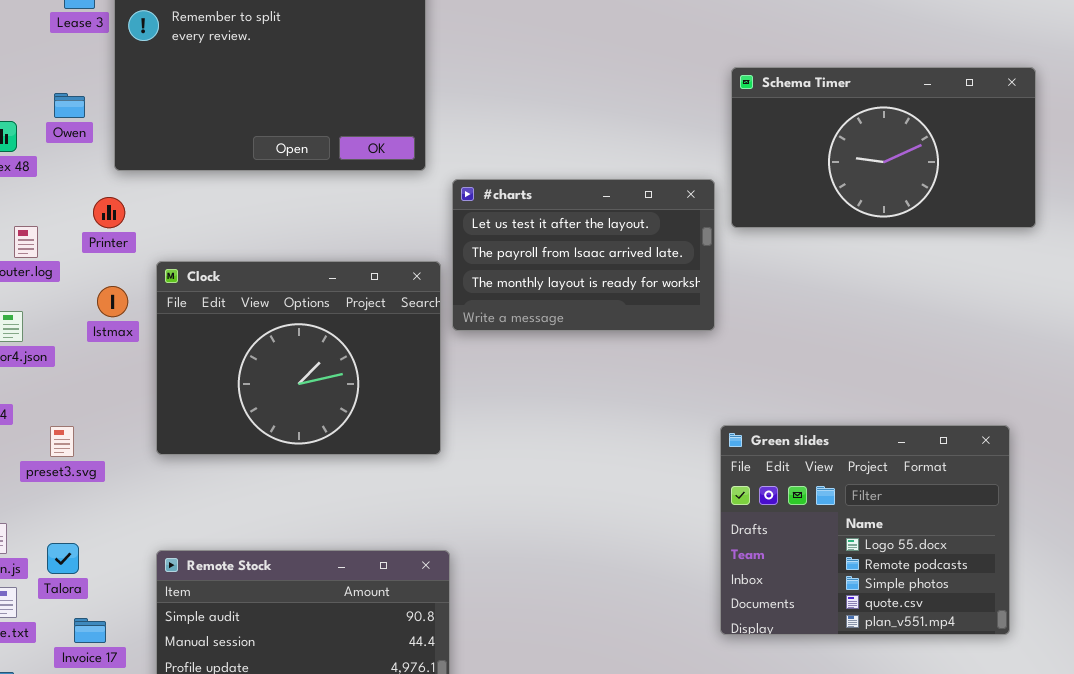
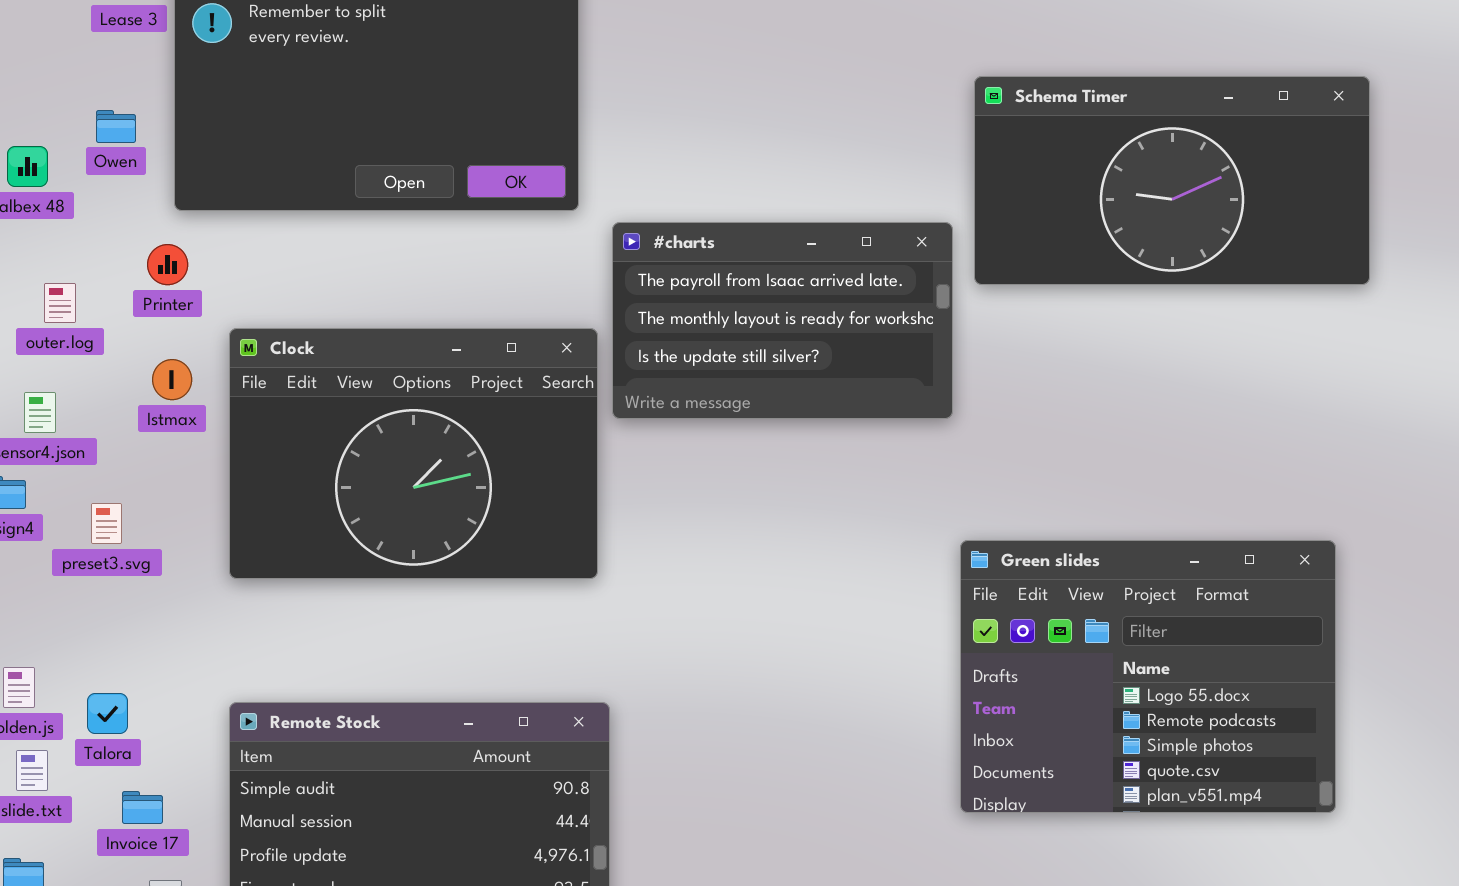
#charts: [452,179,715,331] -> [612,222,953,419], scrolled down 1 row
preset3.svg: [50,426,74,457] -> [91,503,122,544], moved

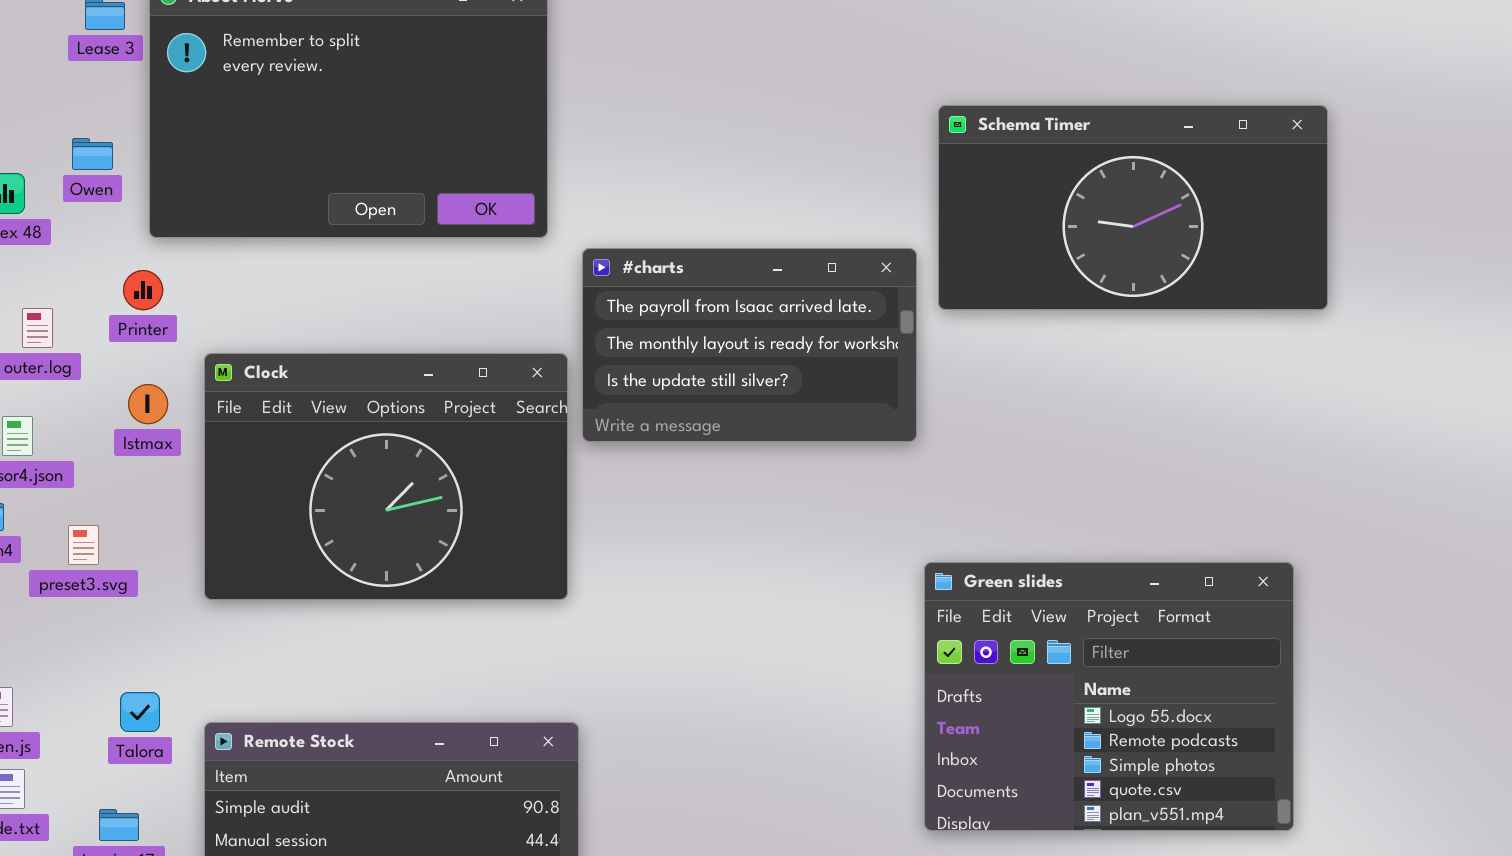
Talora: [87,693,128,734] -> [120,692,160,732], moved

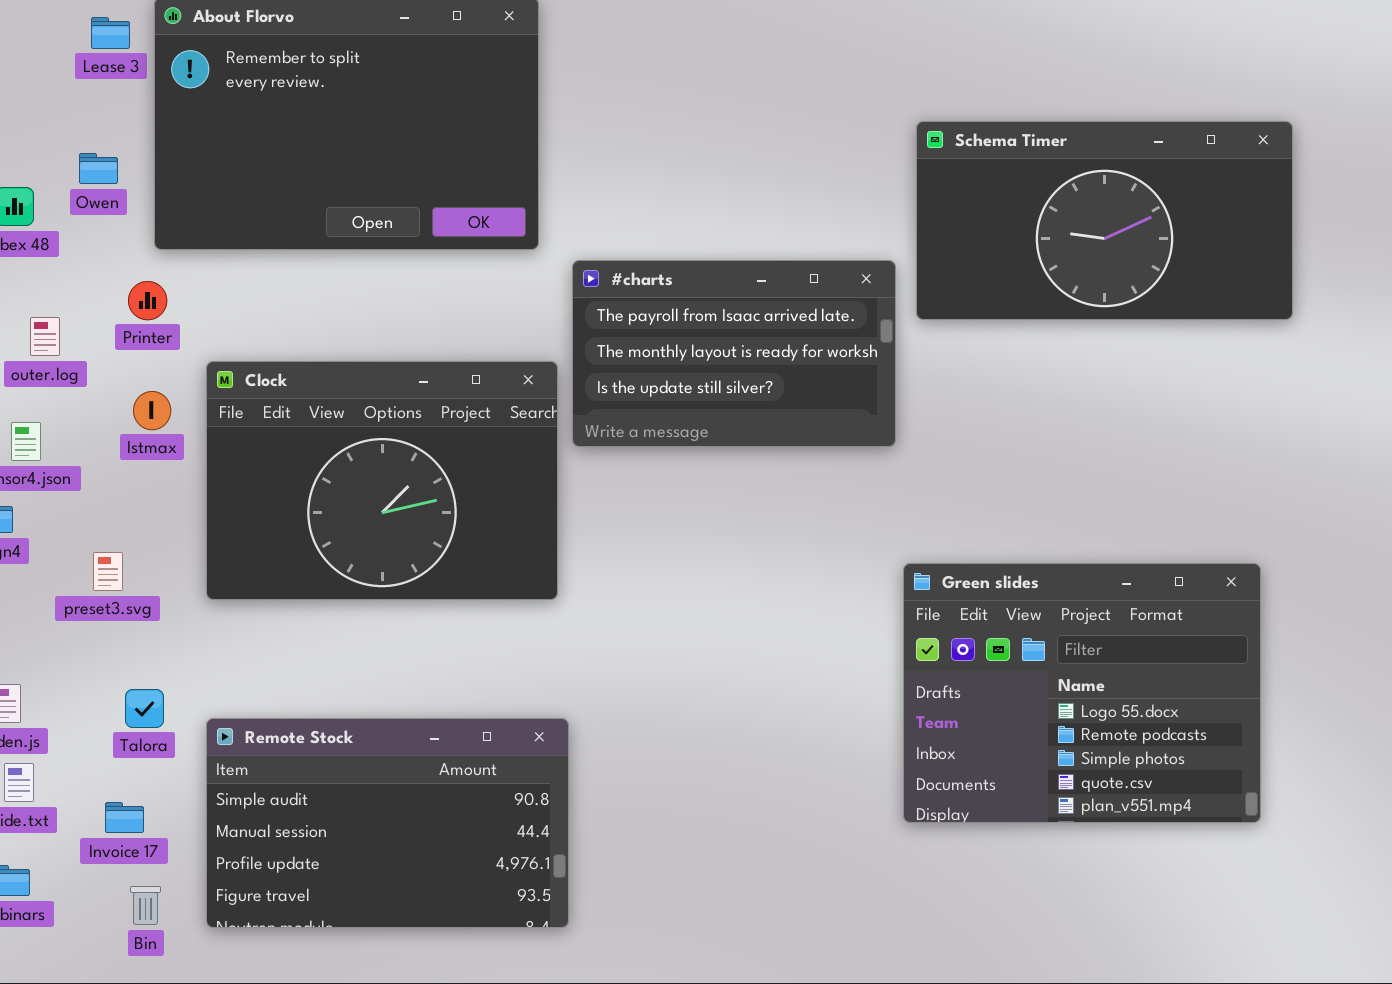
preset3.svg: [68,525,99,565] -> [93,552,123,591], moved

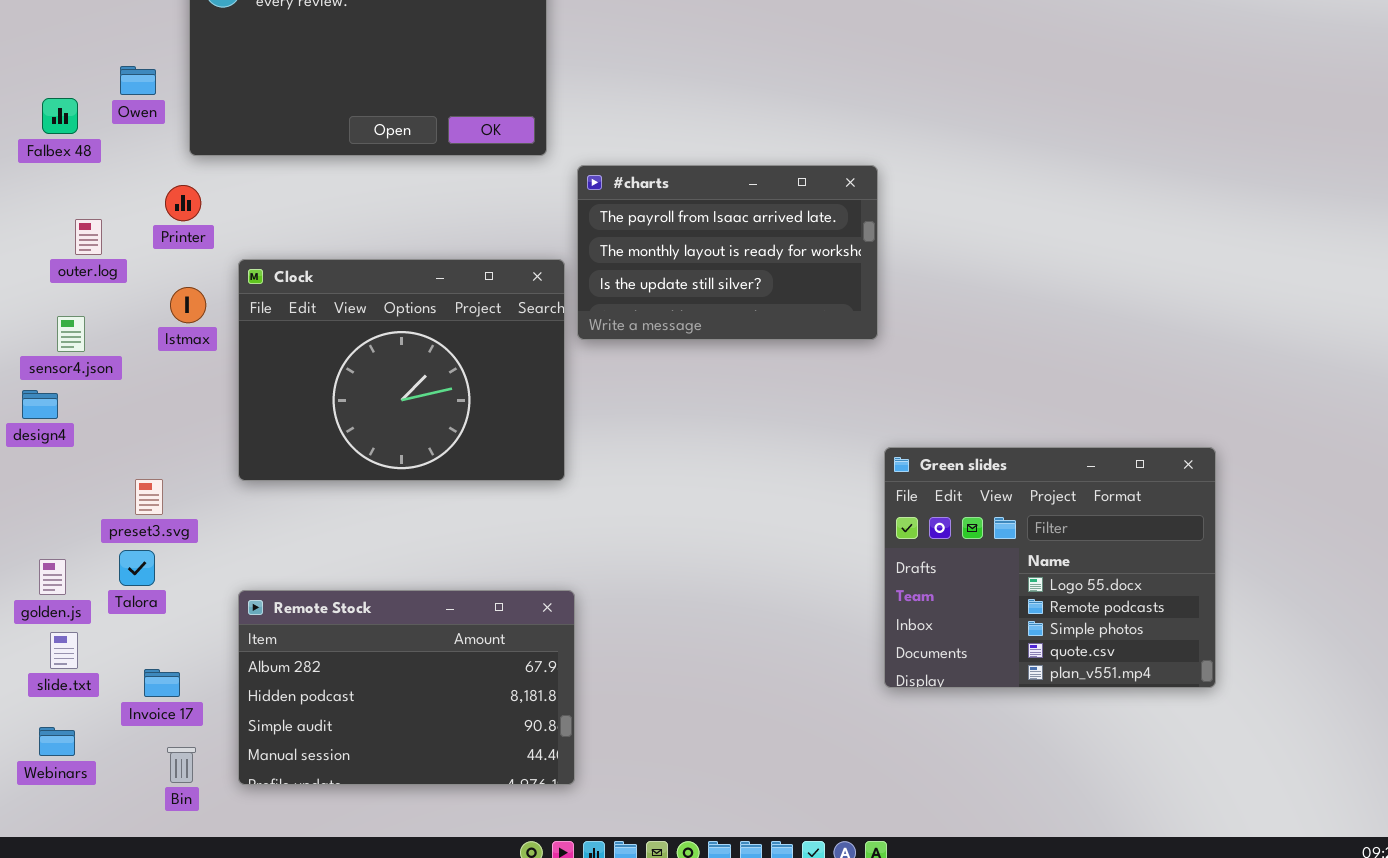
Schema Timer: [916,121,1293,320] -> none, closed
preset3.svg: [93,552,123,591] -> [135,479,163,515], moved
Talora: [125,689,164,728] -> [119,550,155,586], moved
Remote Stock: [206,718,569,928] -> [238,590,575,785], scrolled up 2 rows

